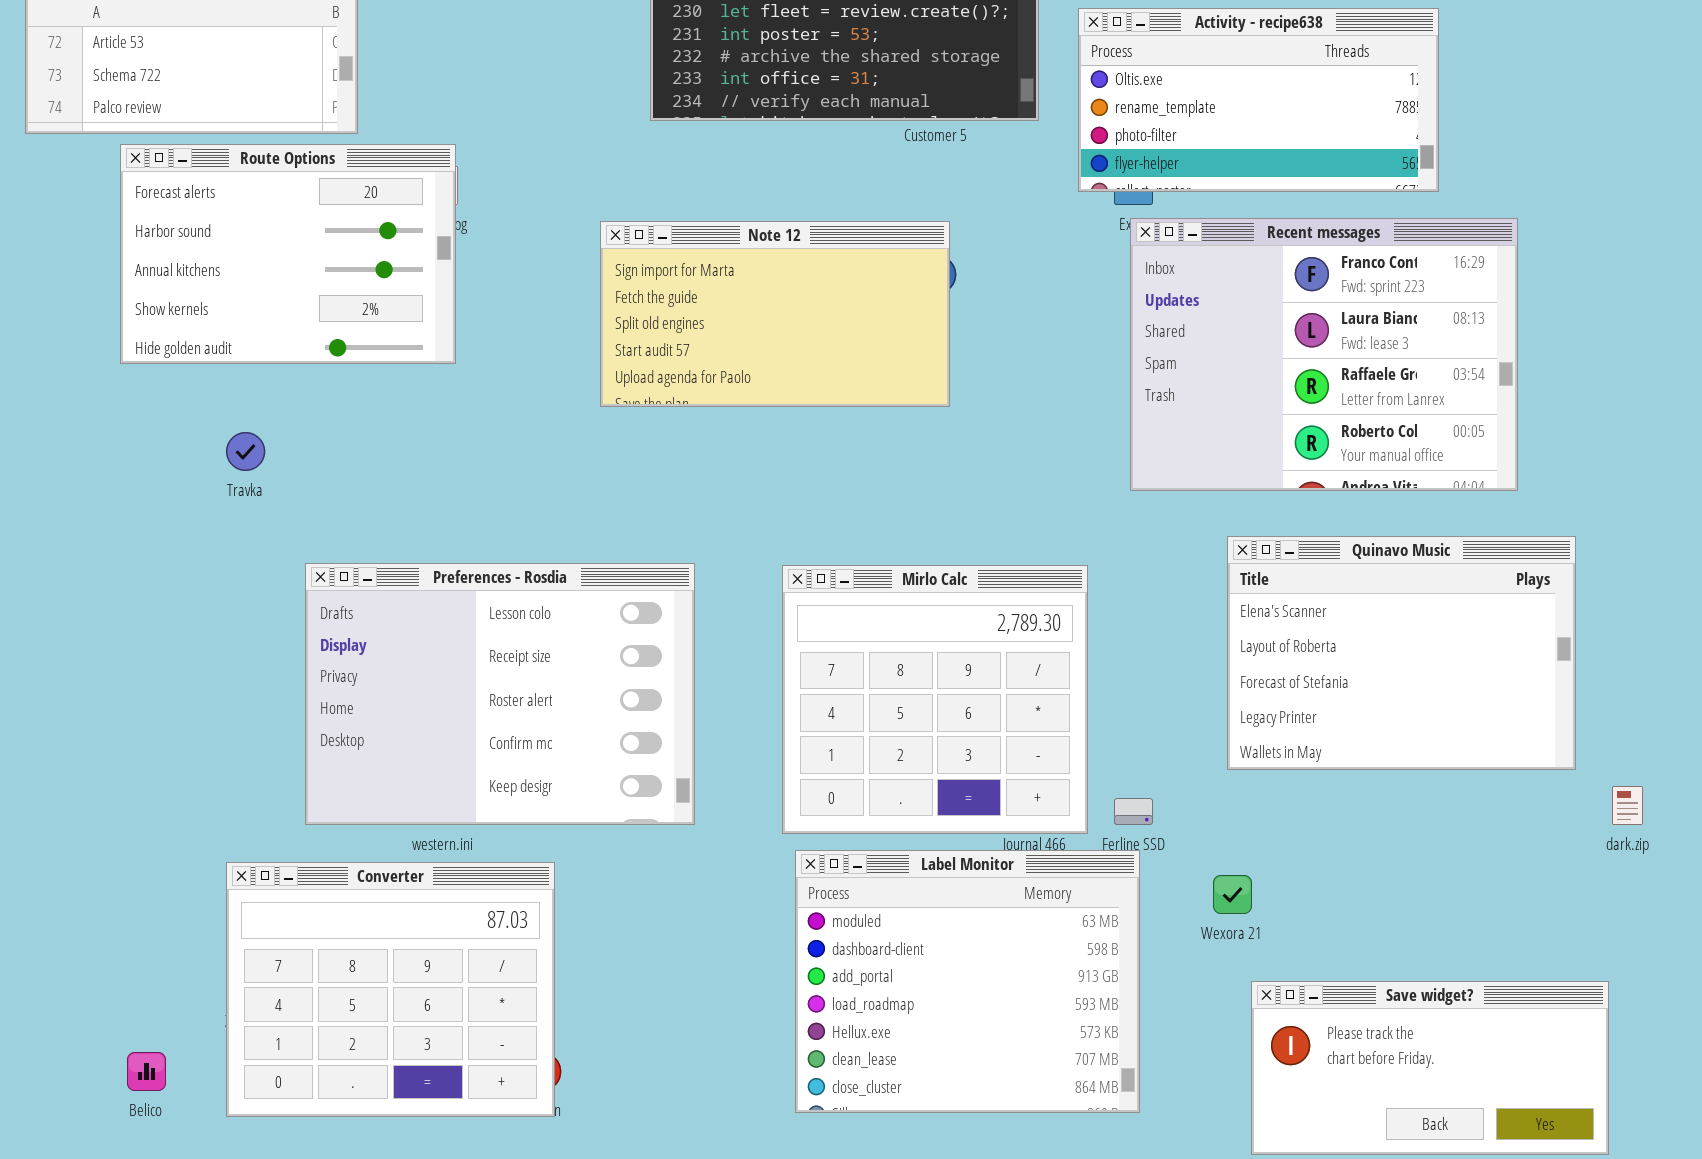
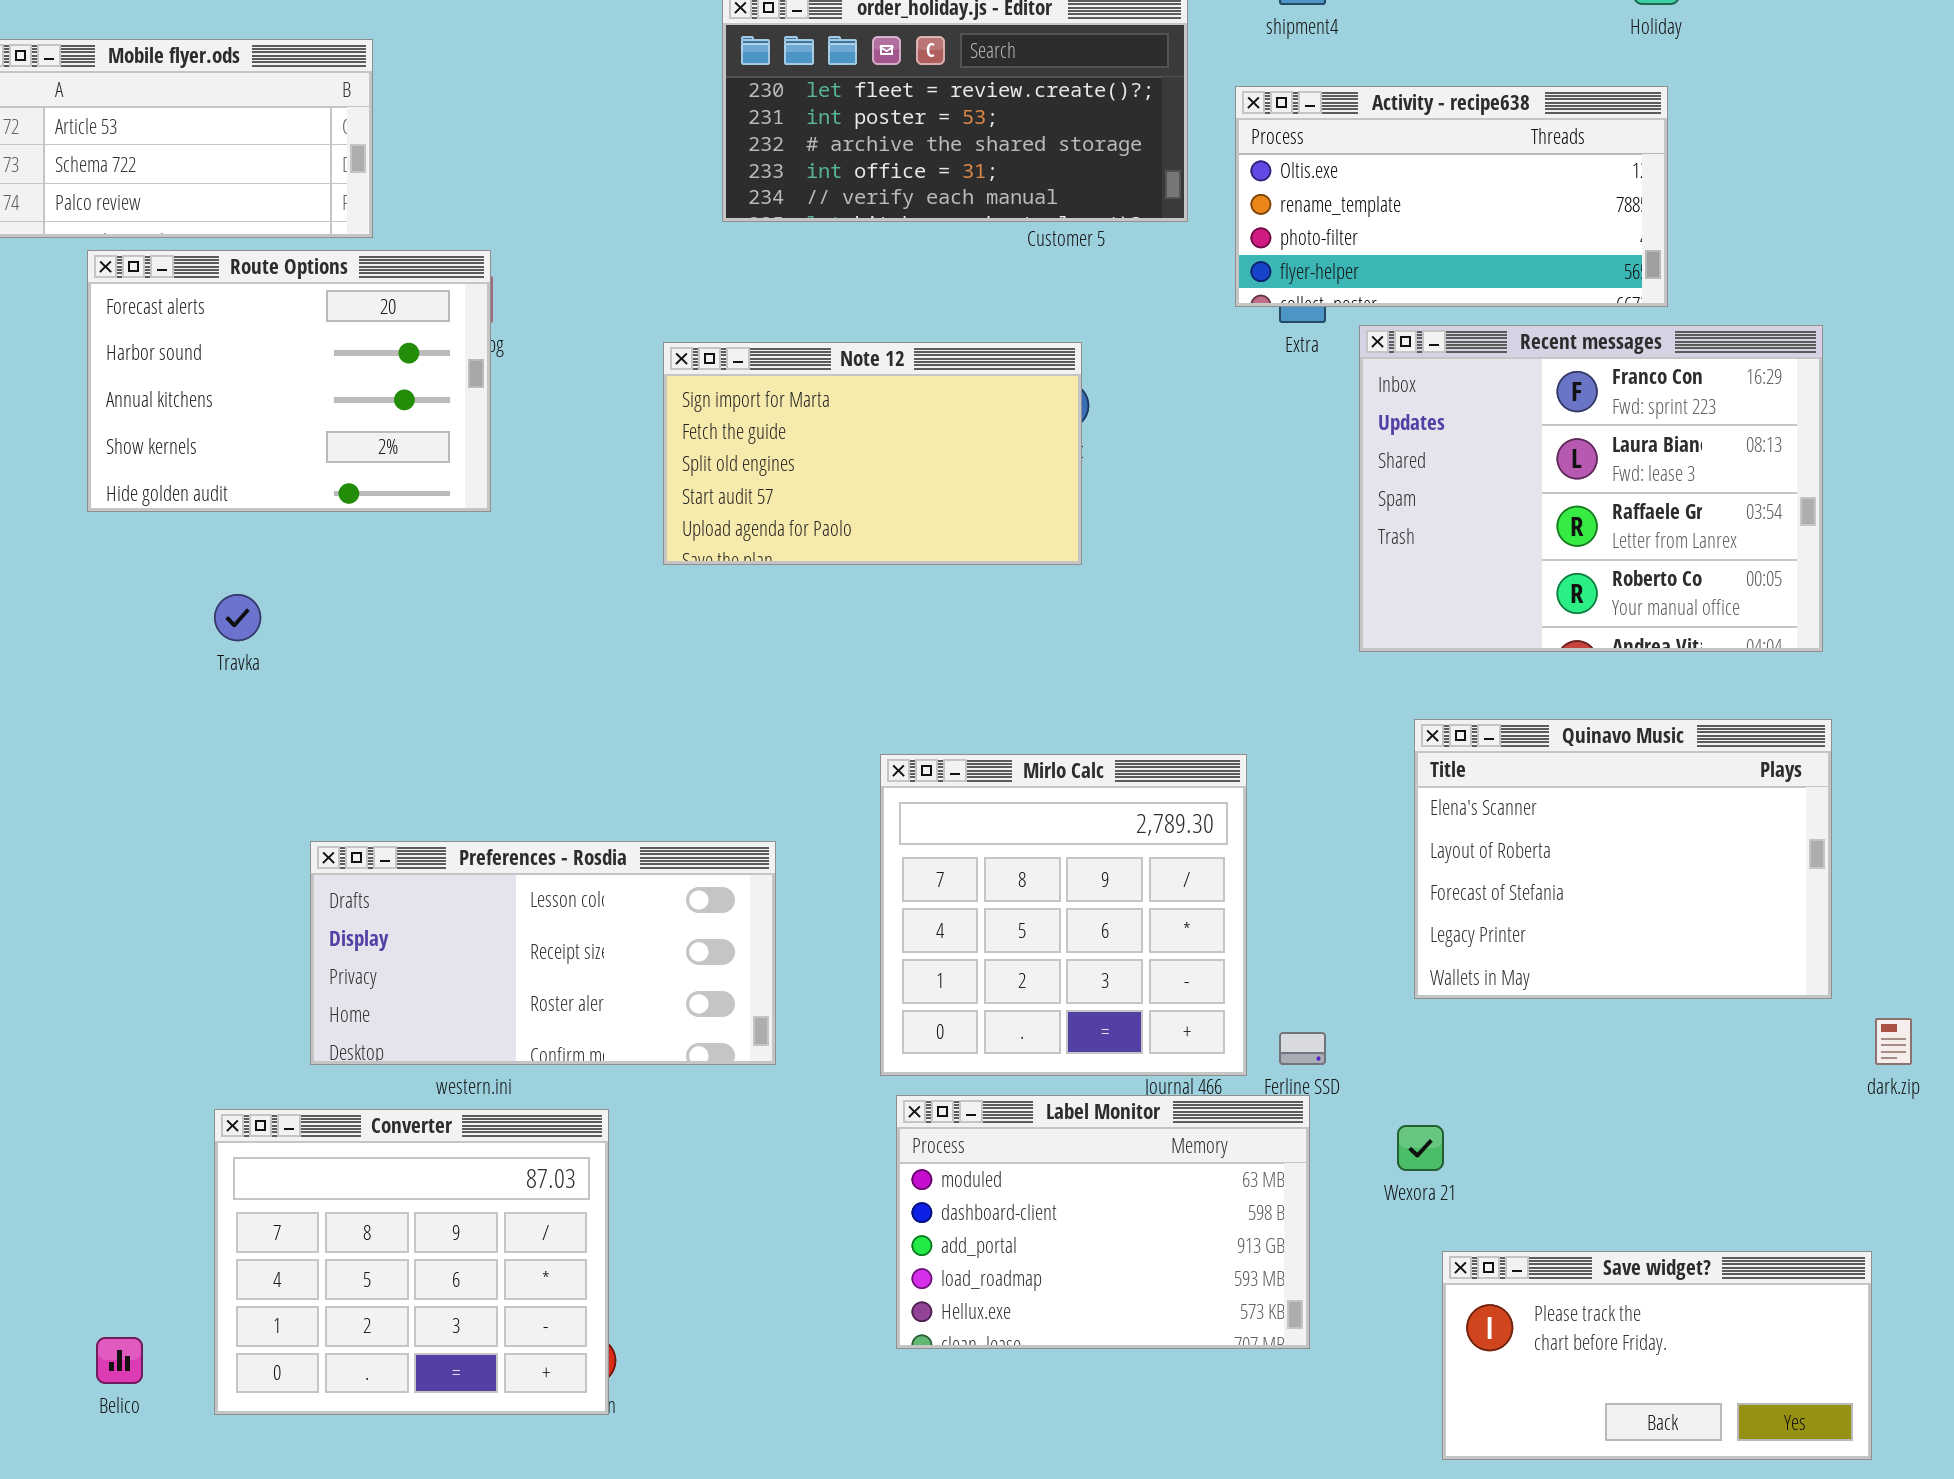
Recent messages: [1130,218,1518,491] -> [1359,325,1823,652], moved
Preferences - Rosdia: [305,563,695,825] -> [310,841,776,1065], resized
Label Monitor: [795,850,1140,1113] -> [896,1095,1310,1349], resized

